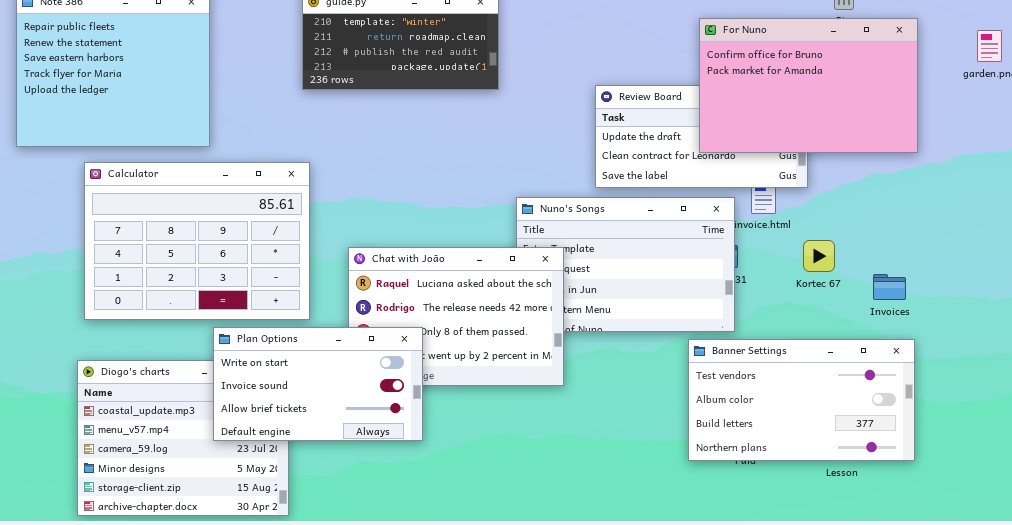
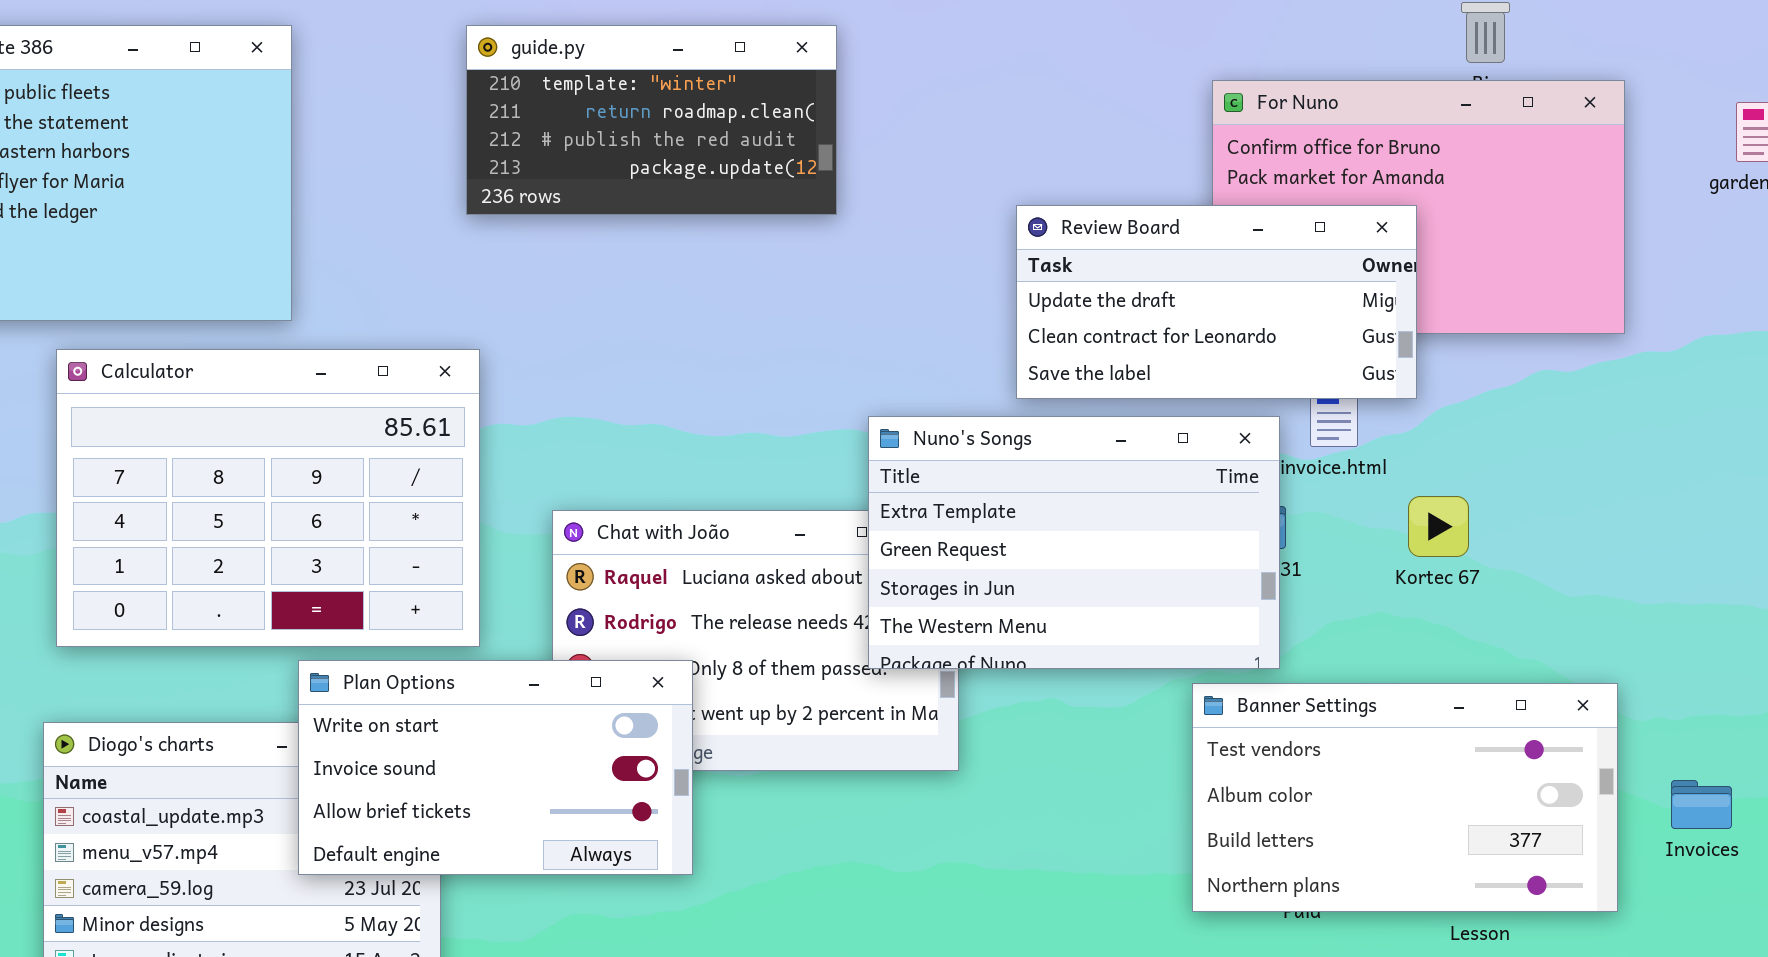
Review Board: [595,85,808,188] -> [1016,205,1417,399], raised
Nuno's Songs: [516,197,735,332] -> [868,416,1280,669], raised
Invoices: [873,274,906,300] -> [1671,780,1732,829], moved

